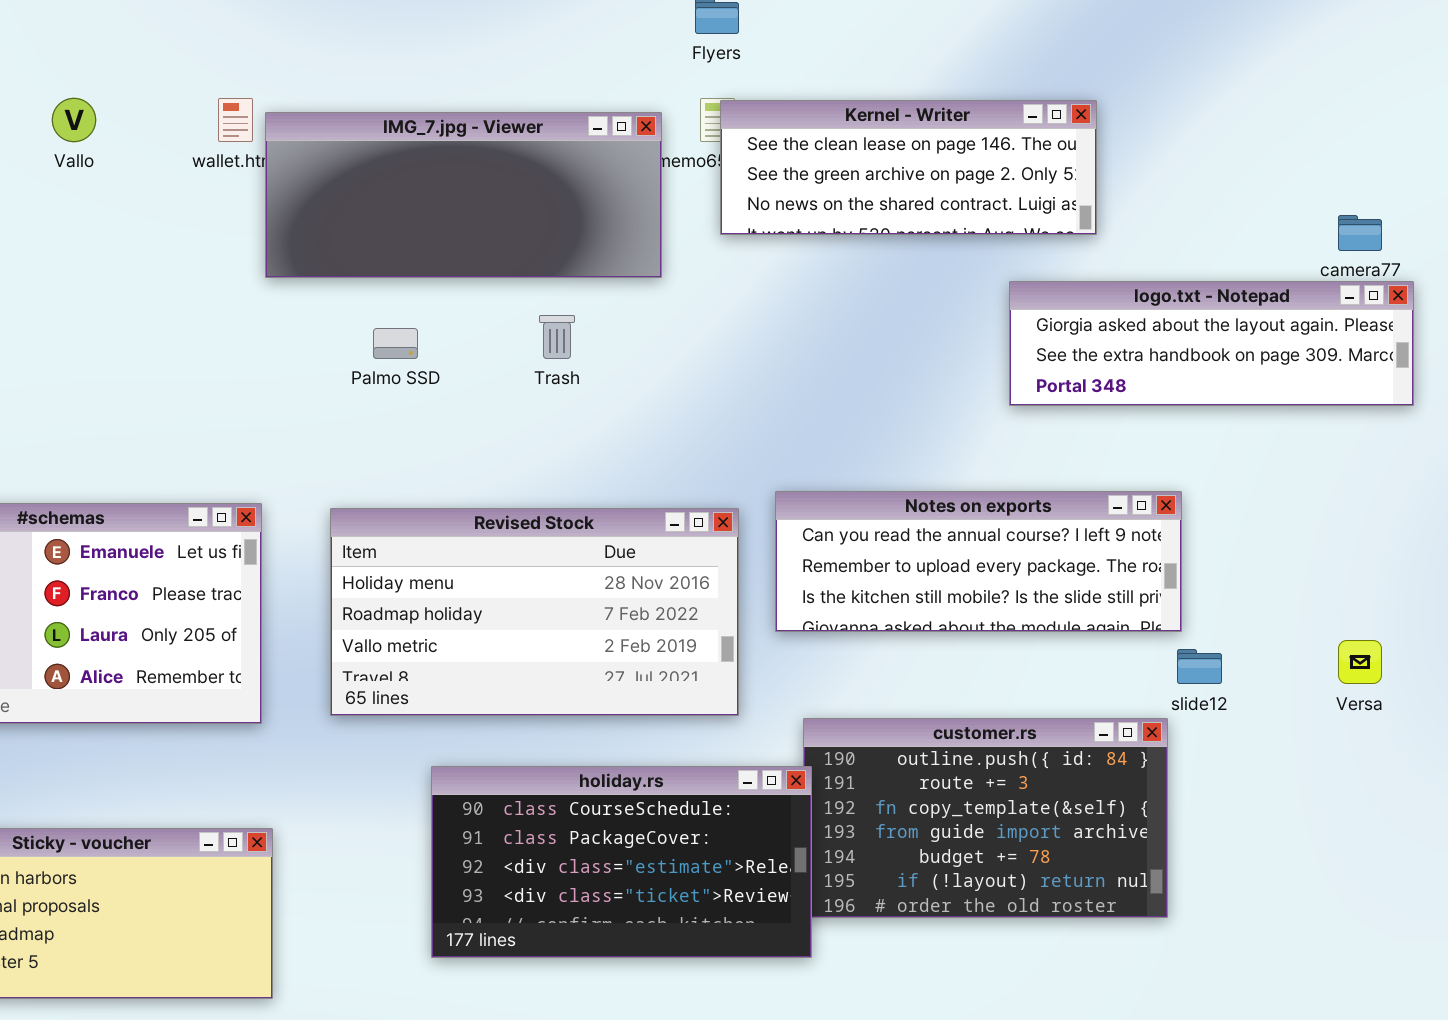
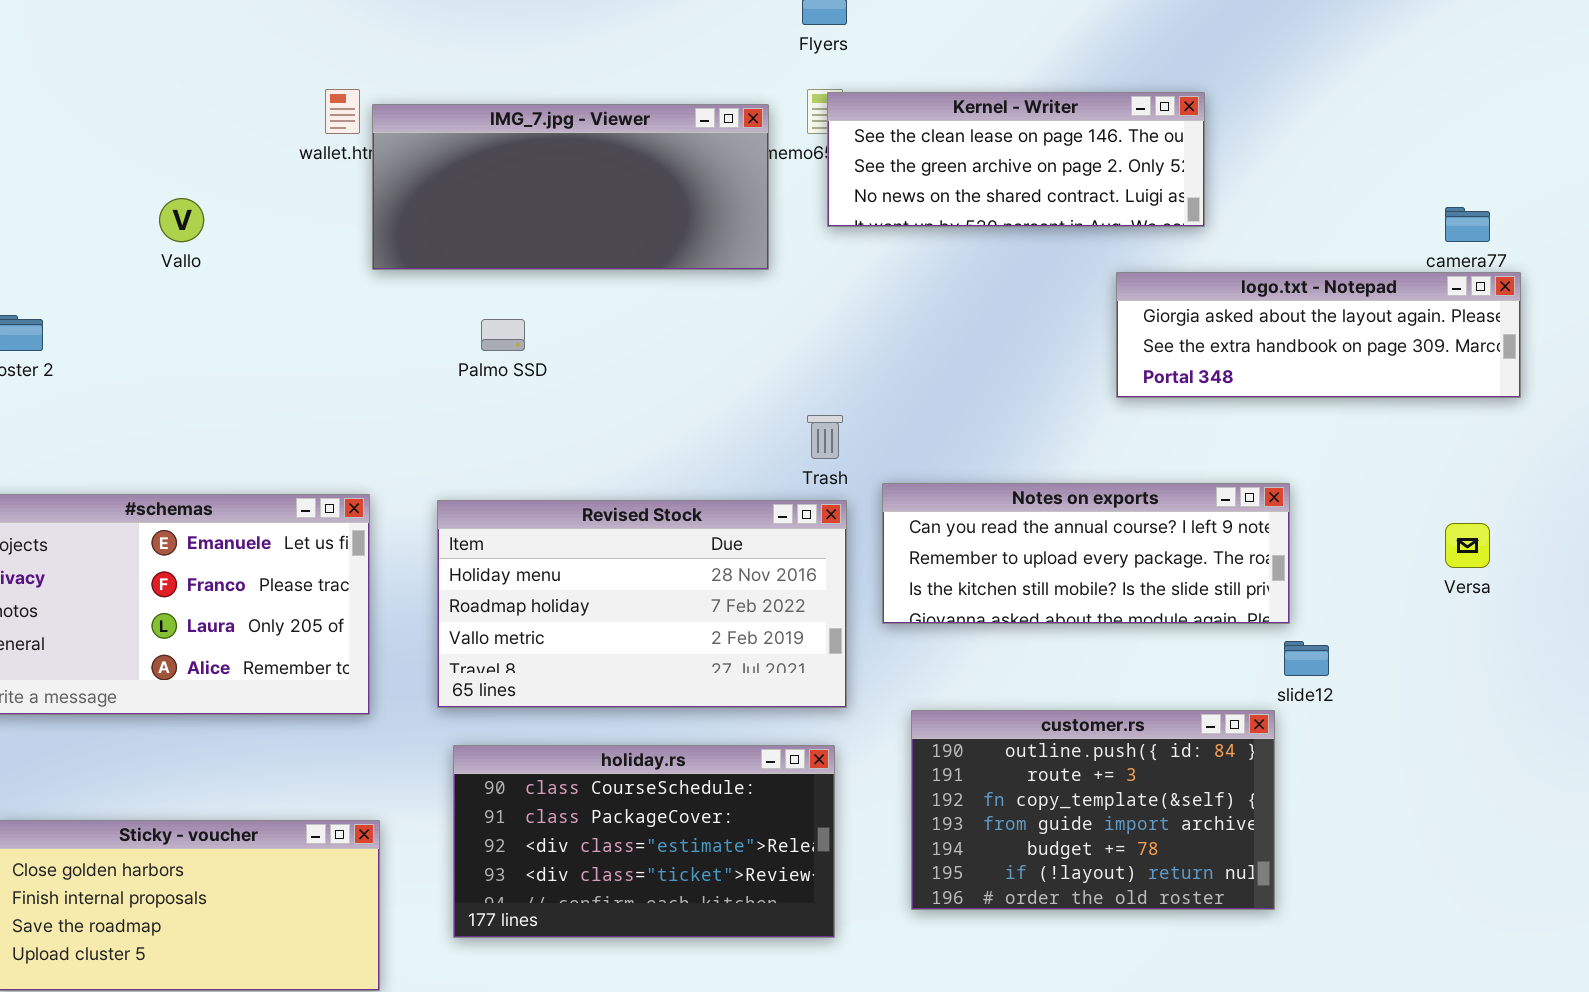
Vallo: [52,98,96,142] -> [159,198,204,242], moved
Trash: [539,315,575,359] -> [807,415,843,459], moved
Versa: [1338,640,1382,684] -> [1445,523,1490,568], moved
holiday.rs: [431,766,812,958] -> [453,745,835,938], moved

